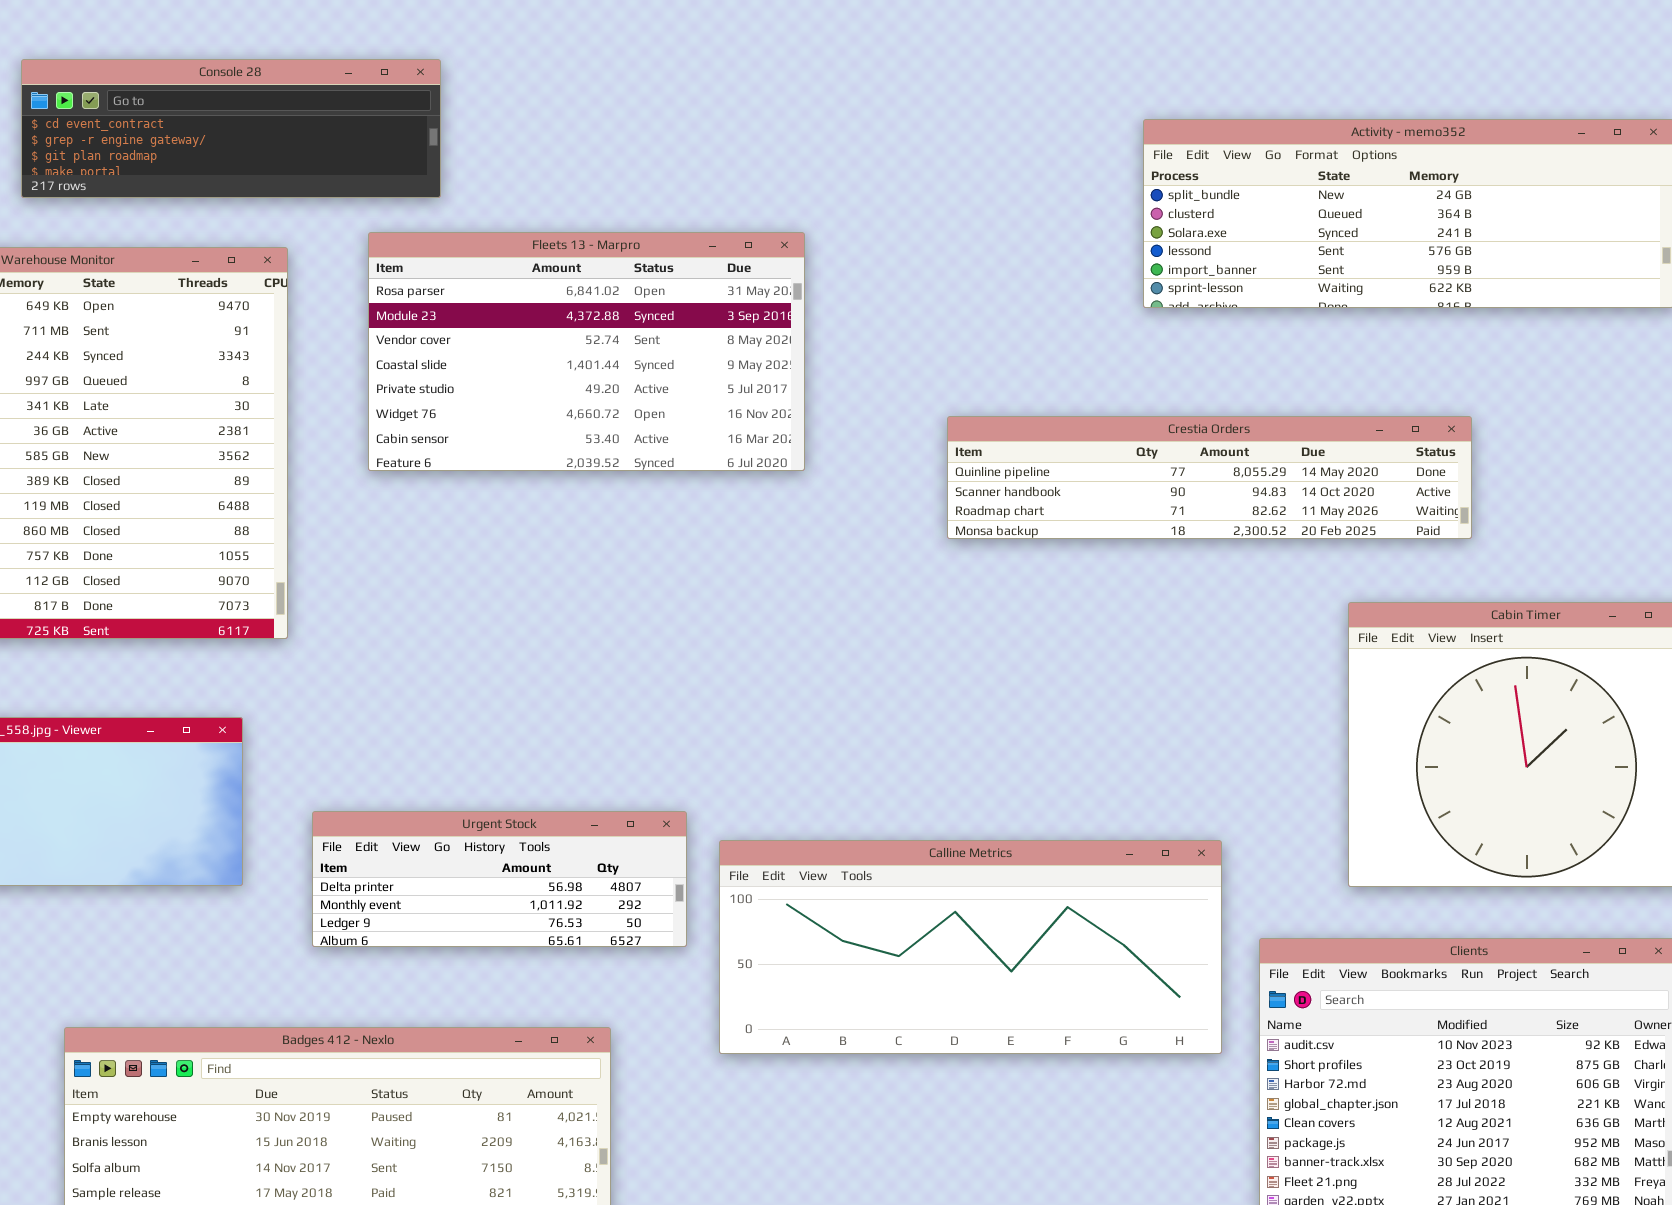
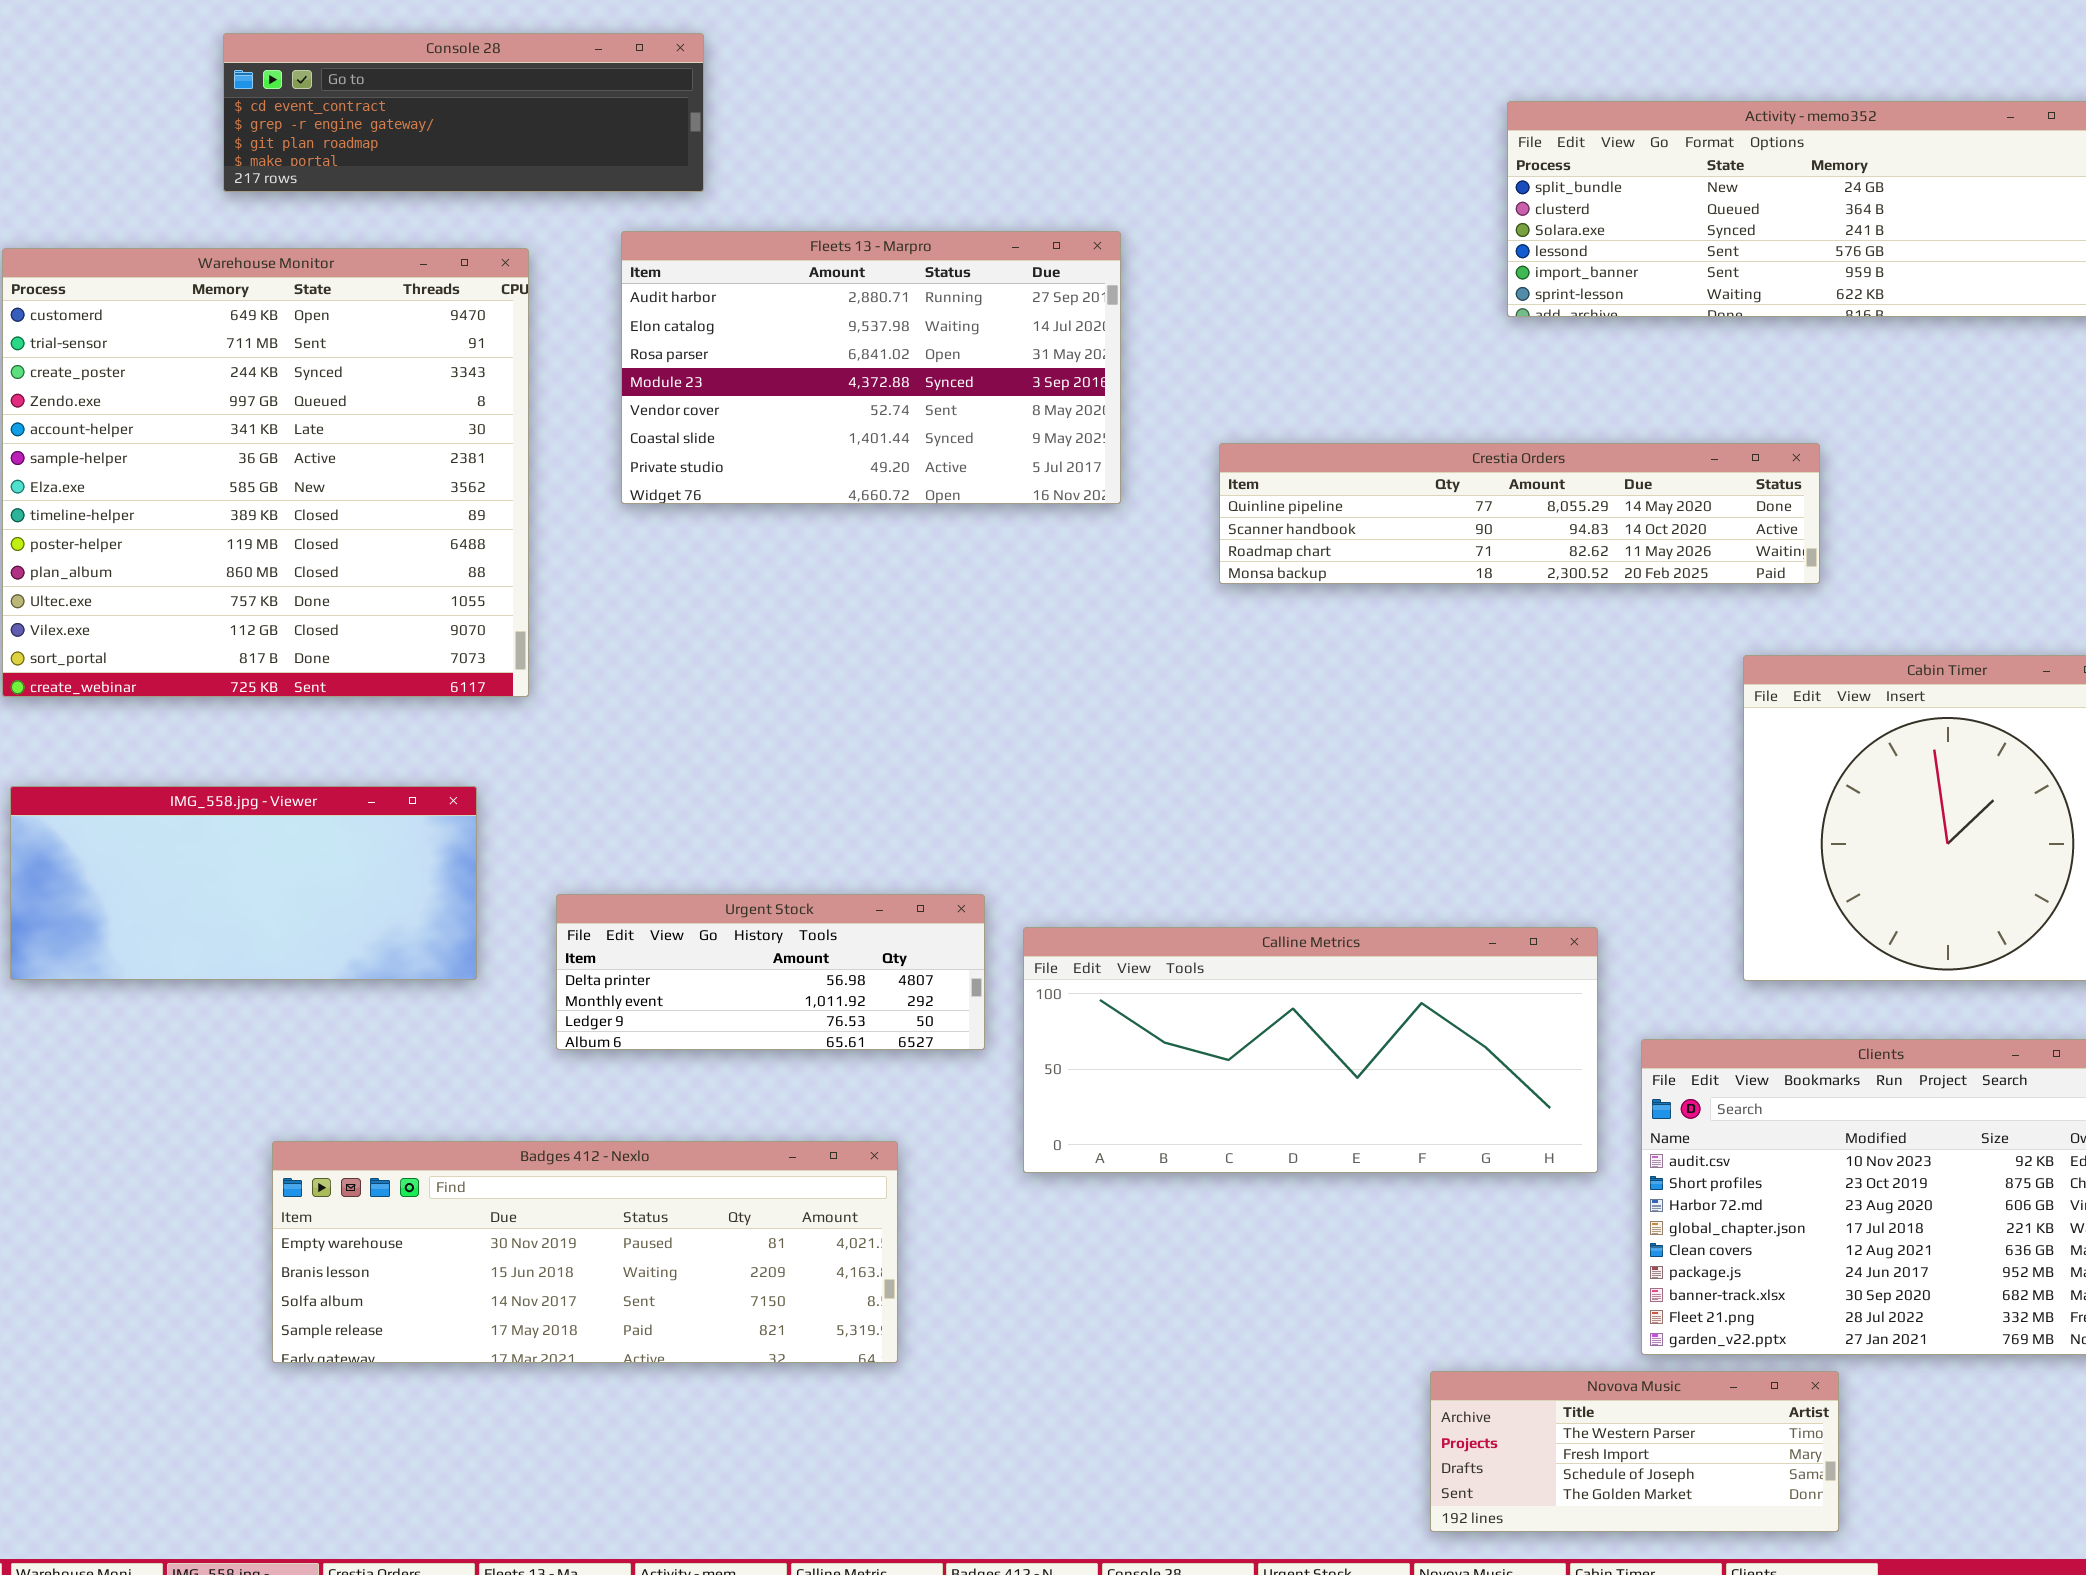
Fleets 13 - Marpro: [368,232,805,471] -> [621,231,1121,504], scrolled up 2 rows
Crestia Orders: [947,416,1472,539] -> [1219,443,1820,584], moved

